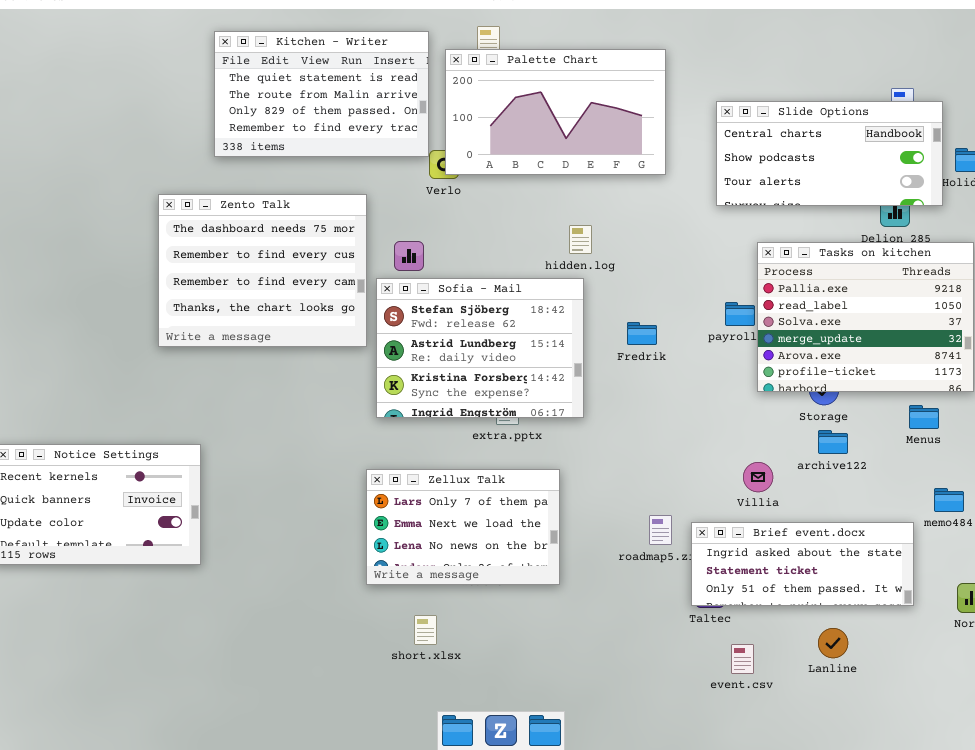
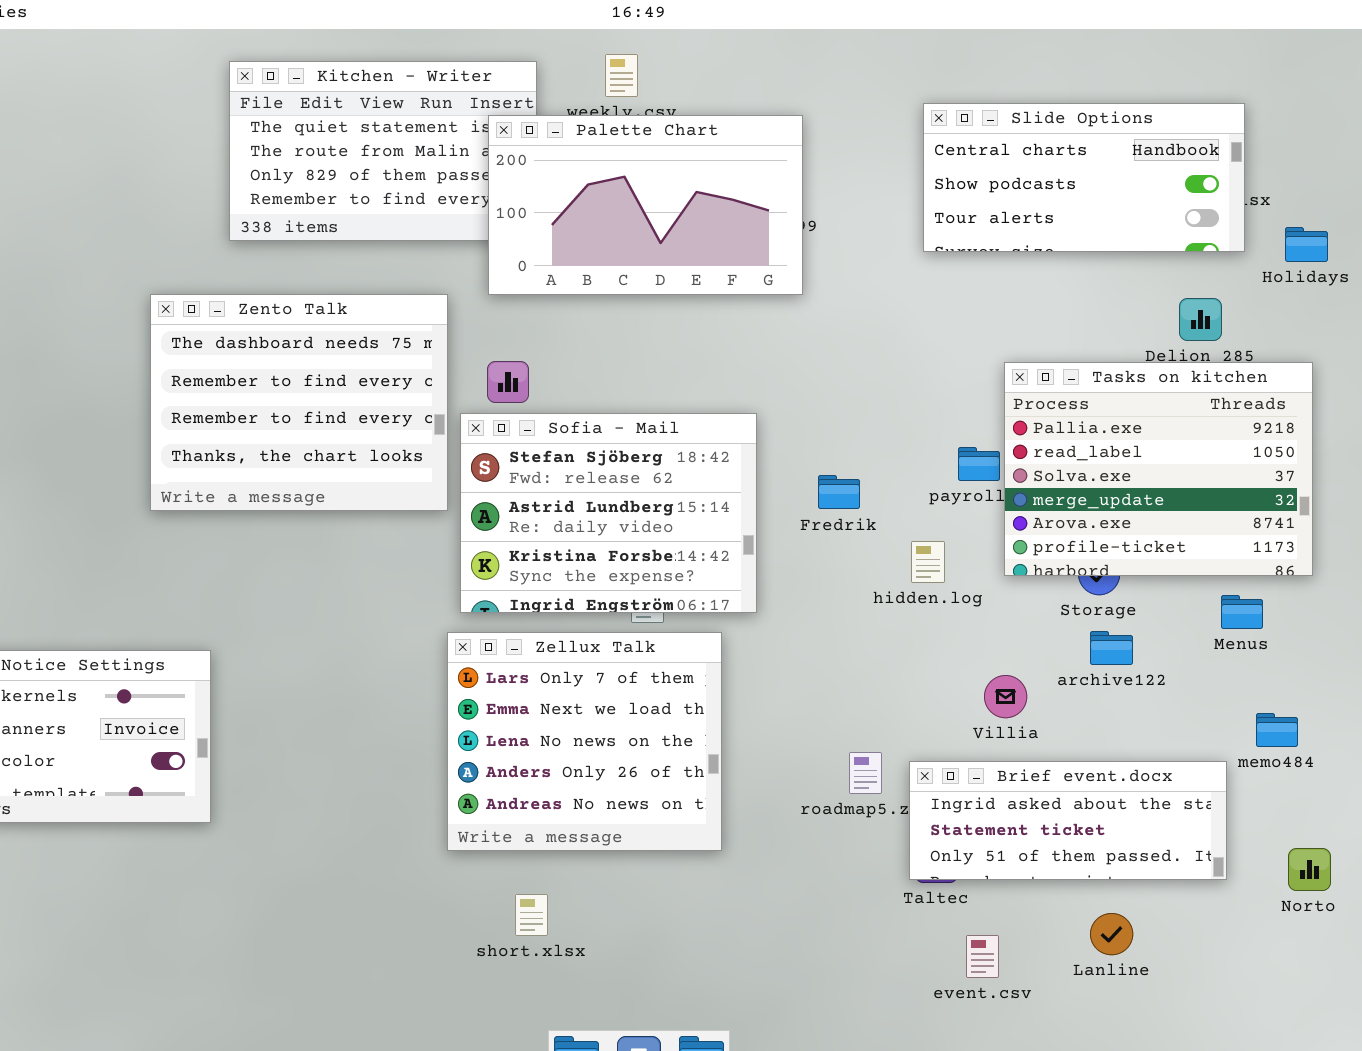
Palette Chart: [445,49,666,175] -> [488,115,803,295], moved
Slide Options: [716,101,943,206] -> [923,103,1245,252], moved
hidden.log: [569,225,592,254] -> [911,541,945,583], moved
Zellux Talk: [366,469,560,585] -> [447,632,722,851], resized

